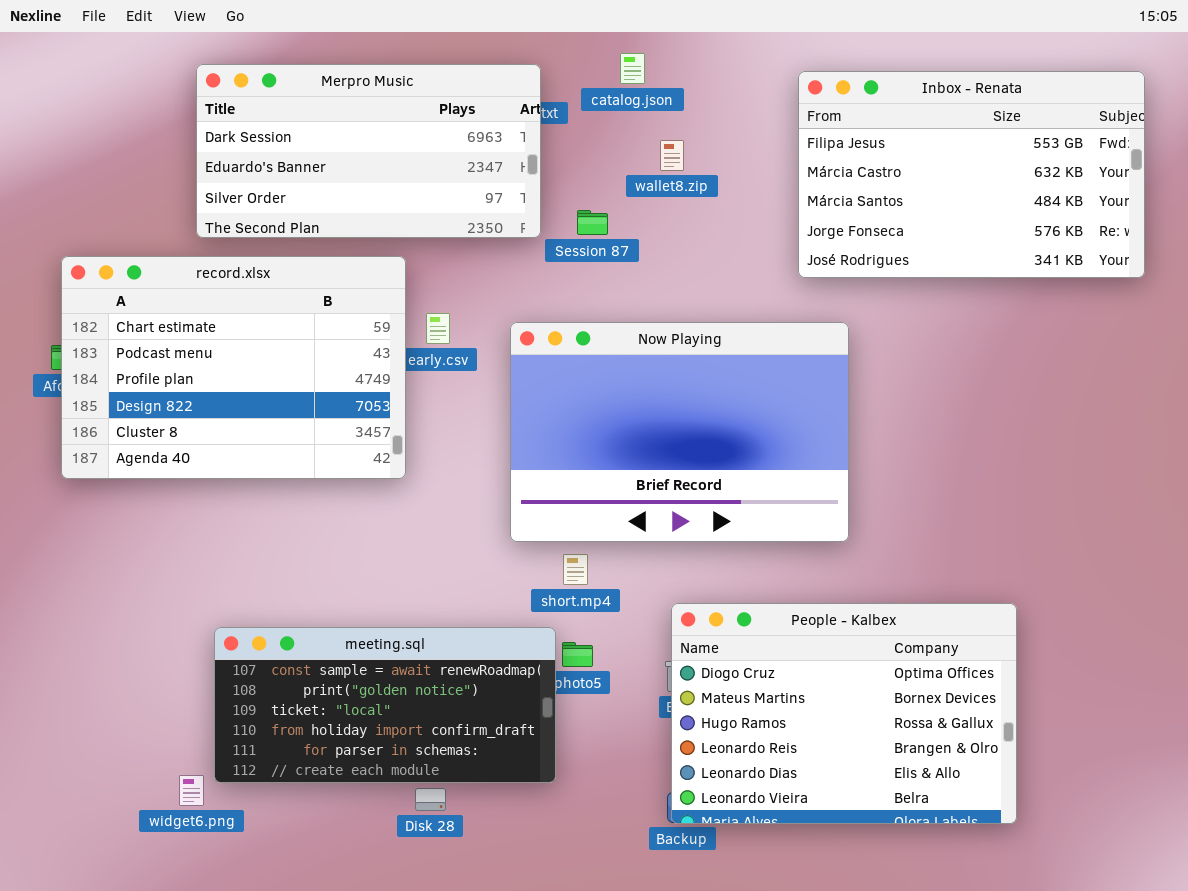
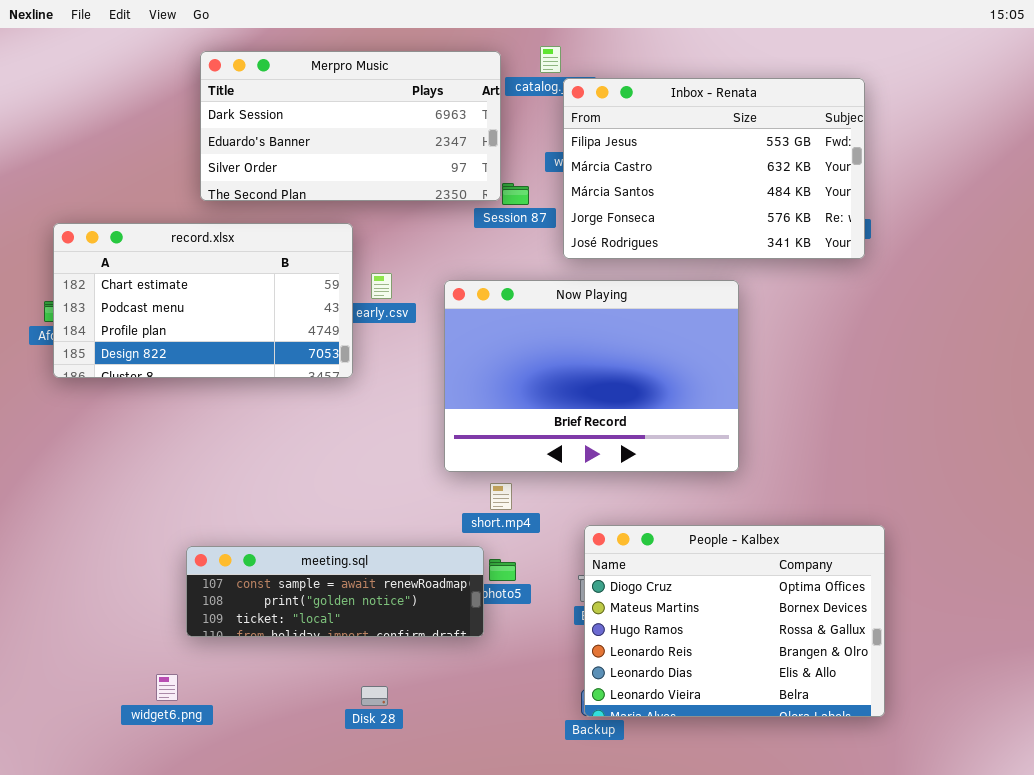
Merpro Music: [196,64,541,238] -> [200,51,501,201], moved
Inbox - Renata: [798,71,1145,278] -> [563,78,865,259], moved
record.xlsx: [61,256,406,479] -> [53,223,353,378], resized
meeting.sql: [214,627,556,783] -> [186,546,484,637], resized

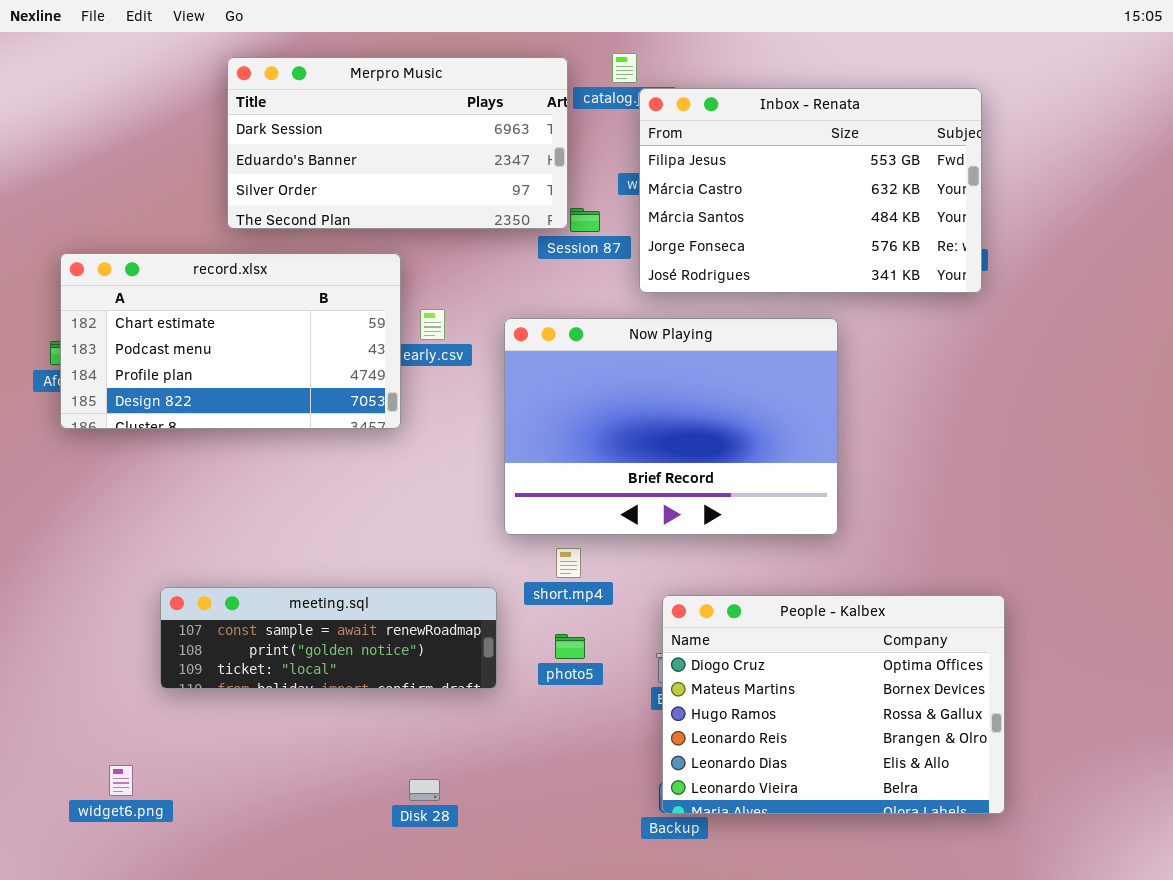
meeting.sql: [186,546,484,637] -> [160,587,497,689], moved
widget6.png: [156,674,178,701] -> [109,765,133,796], moved

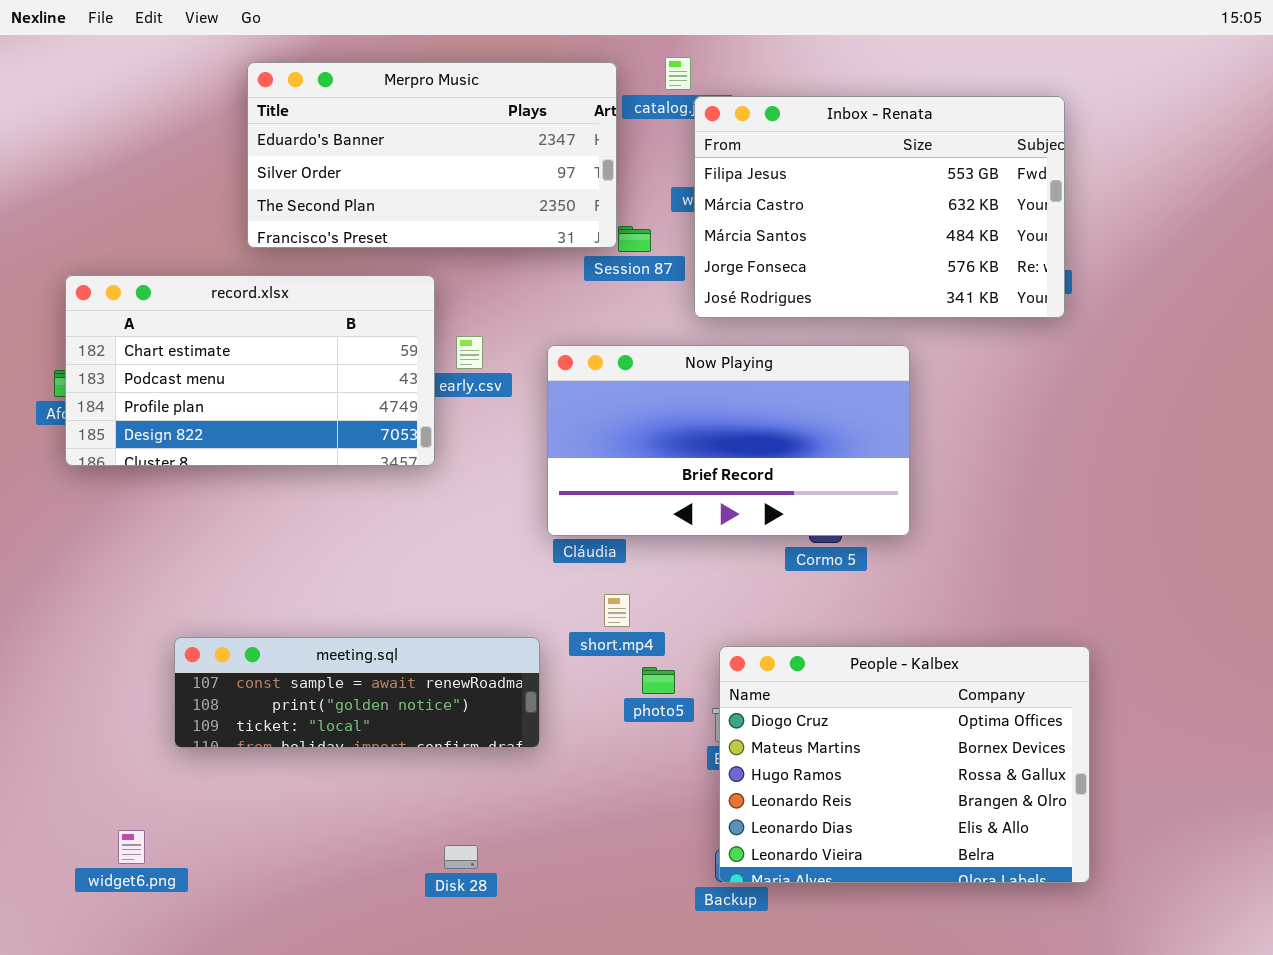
Merpro Music: [227,57,568,229] -> [247,62,617,248], scrolled down 1 row
Now Playing: [504,318,838,535] -> [547,345,910,536], resized
photo5: [555,634,585,659] -> [642,667,675,694], moved

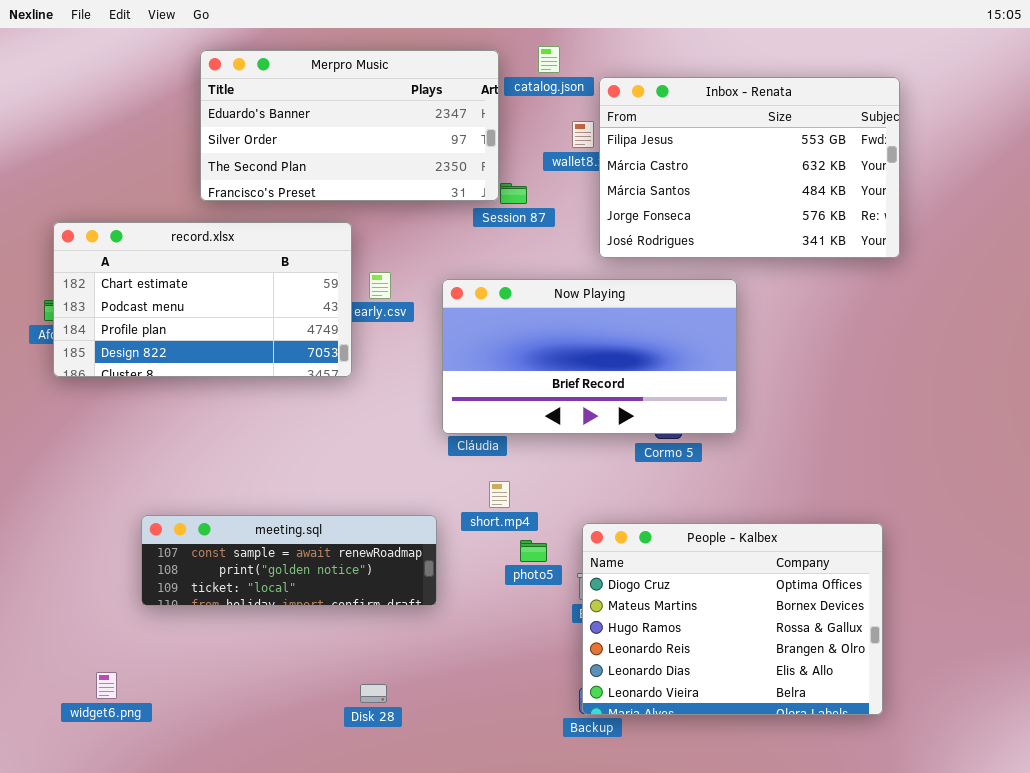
Inbox - Renata: [694,96,1065,318] -> [599,77,900,258], moved

